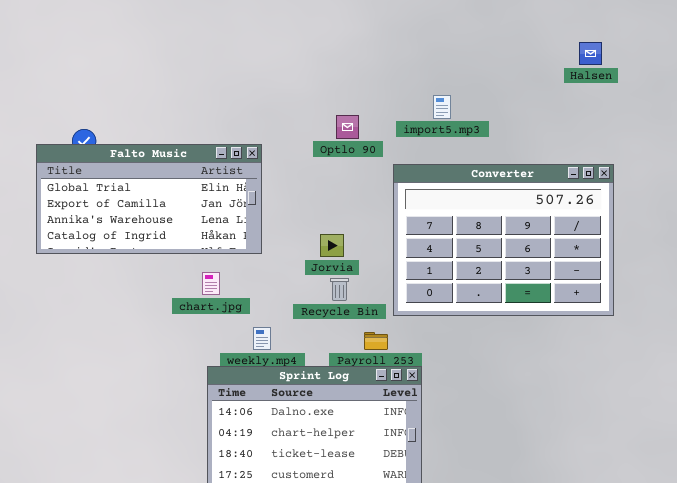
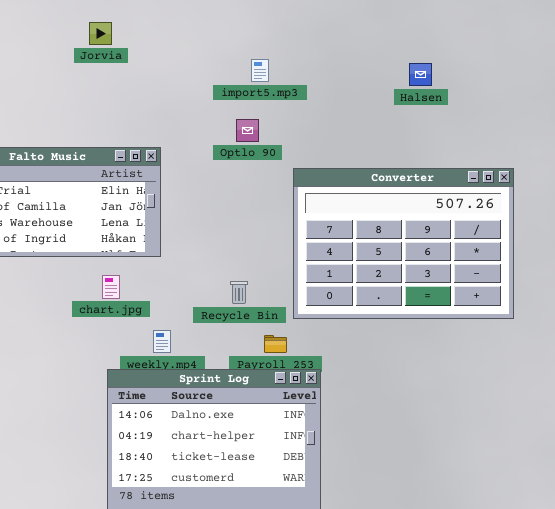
Halsen: [579,42,602,65] -> [409,63,432,86], moved
import5.mp3: [433,95,451,119] -> [251,59,269,82], moved
Jorvia: [320,234,344,257] -> [89,22,112,45], moved

